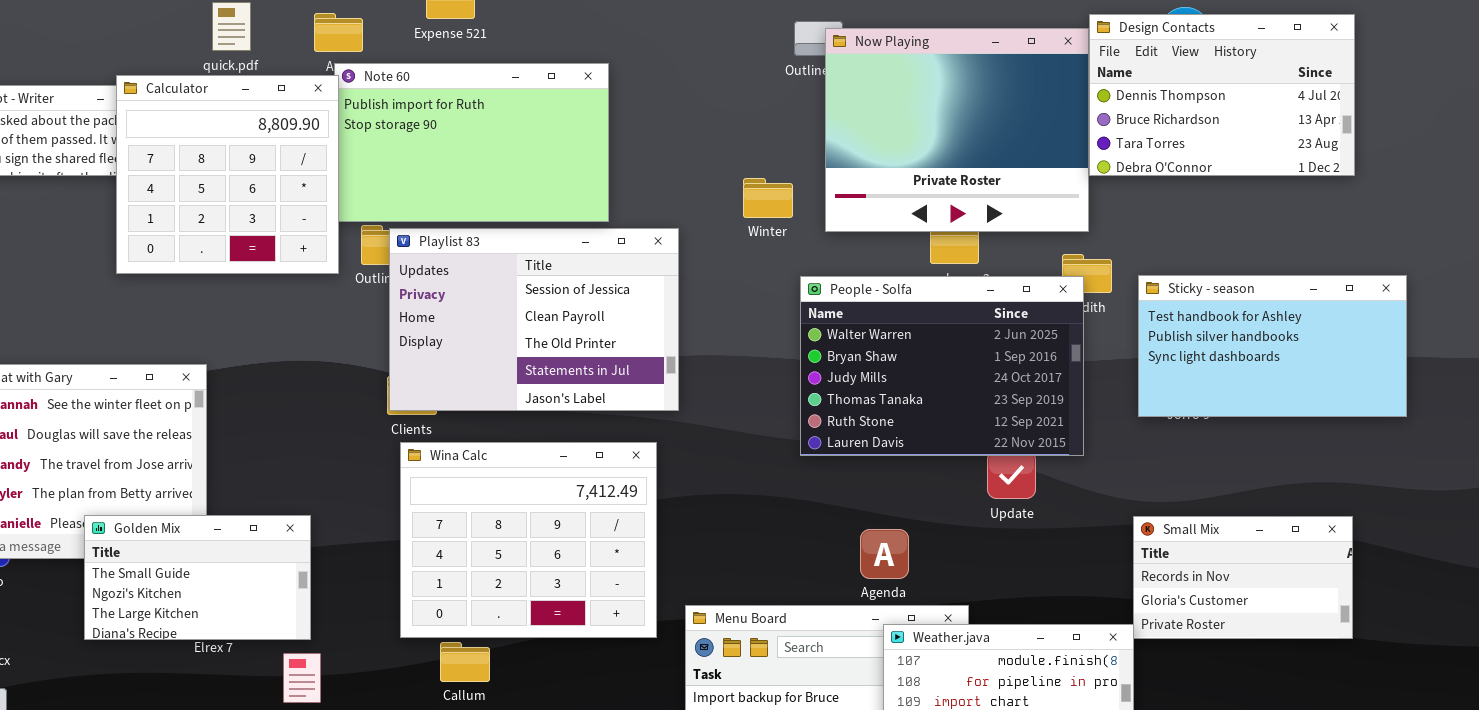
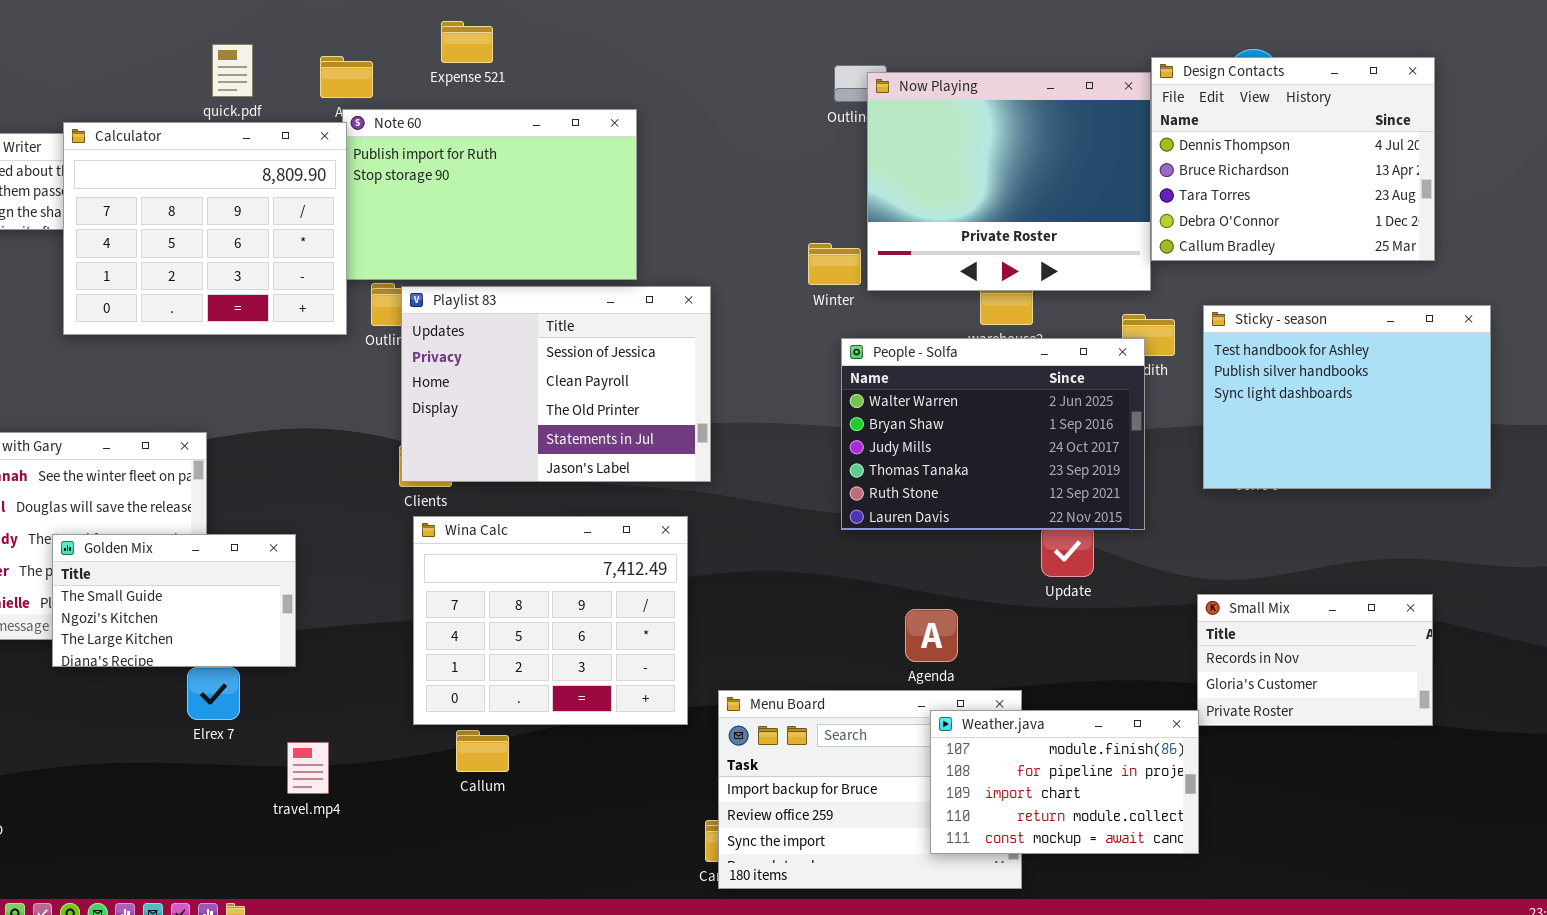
Design Contacts: [1089,14,1355,176] -> [1151,57,1435,261], resized
Calculator: [116,75,339,274] -> [63,122,347,335], resized
Winter: [743,178,793,218] -> [808,243,861,285], moved
Sticky - season: [1138,275,1407,417] -> [1203,305,1491,489], resized
Golden Mix: [84,515,311,640] -> [52,534,296,667], moved

